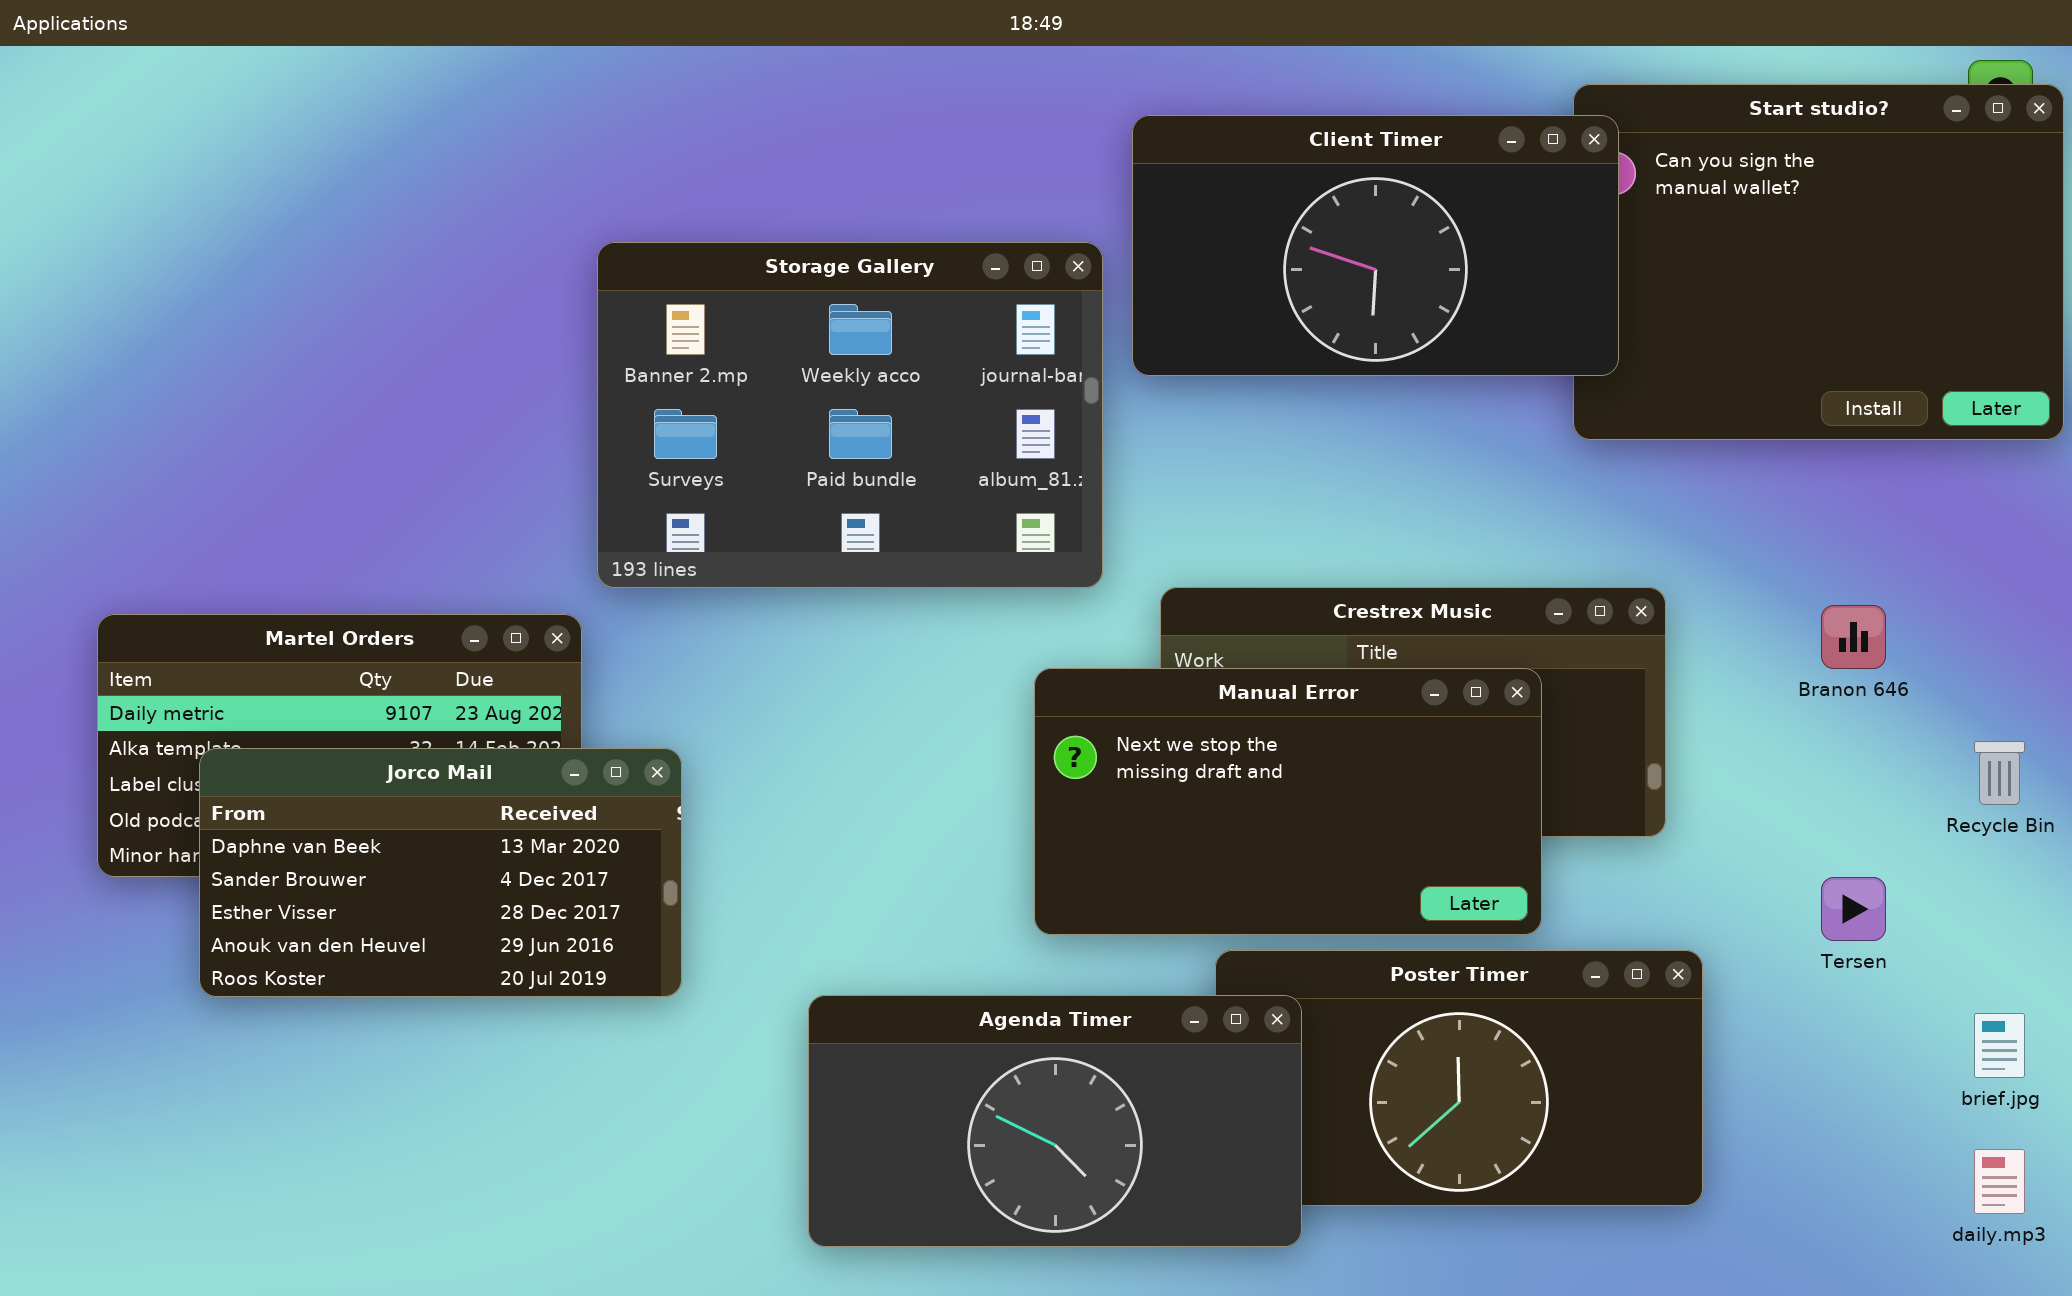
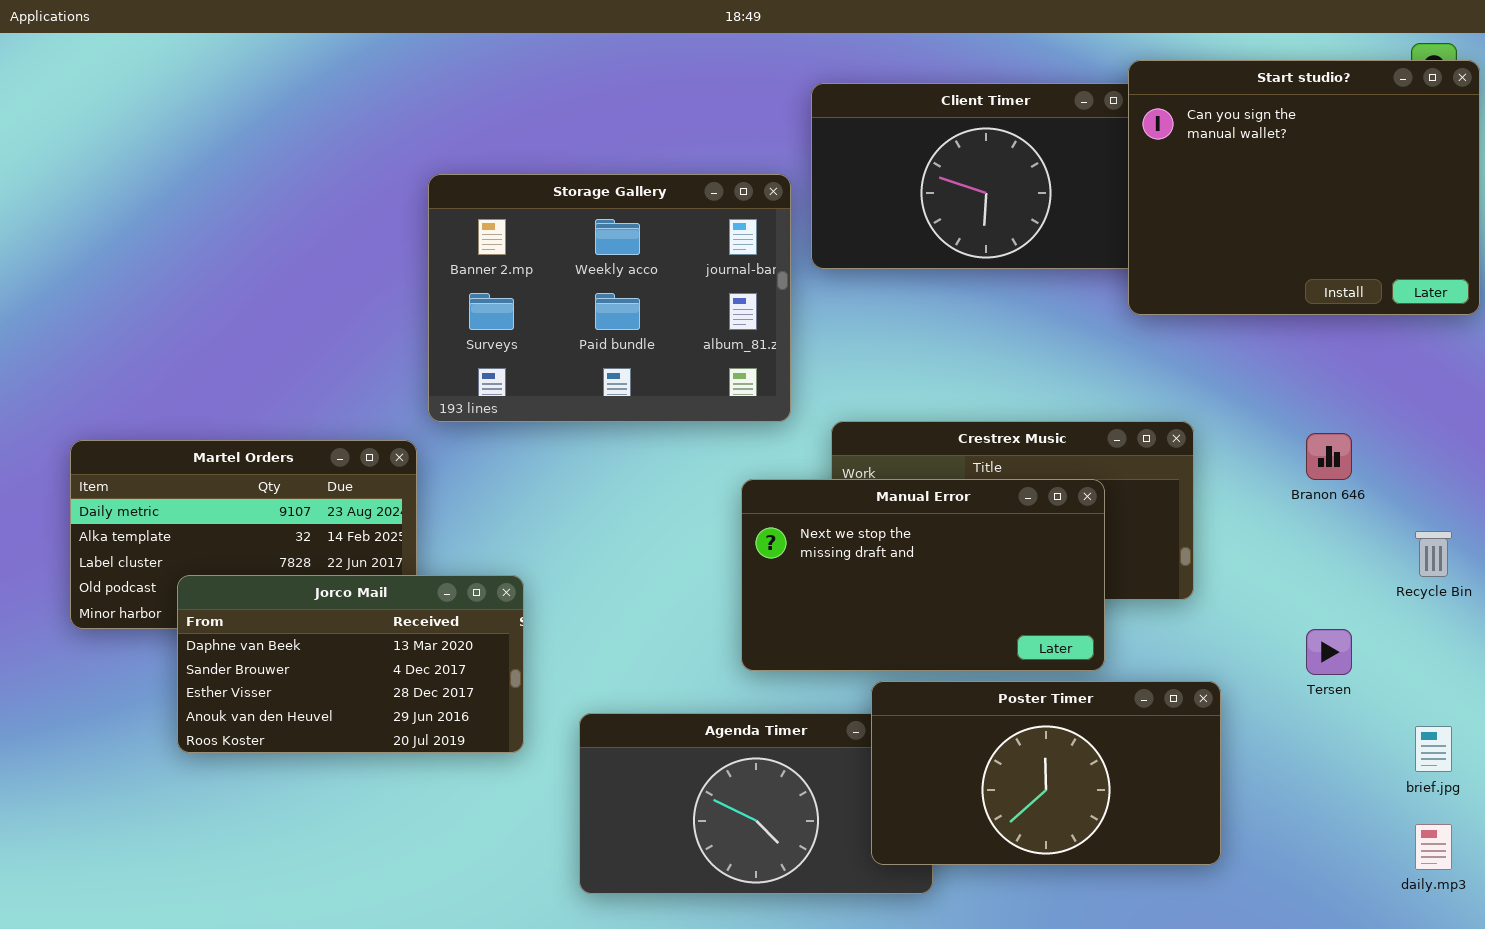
Start studio?: [1573,84,2064,440] -> [1128,60,1480,315], raised
Jorco Mail: [199,748,682,997] -> [177,575,524,753], moved
Poster Timer: [1215,950,1703,1206] -> [871,681,1221,865], raised

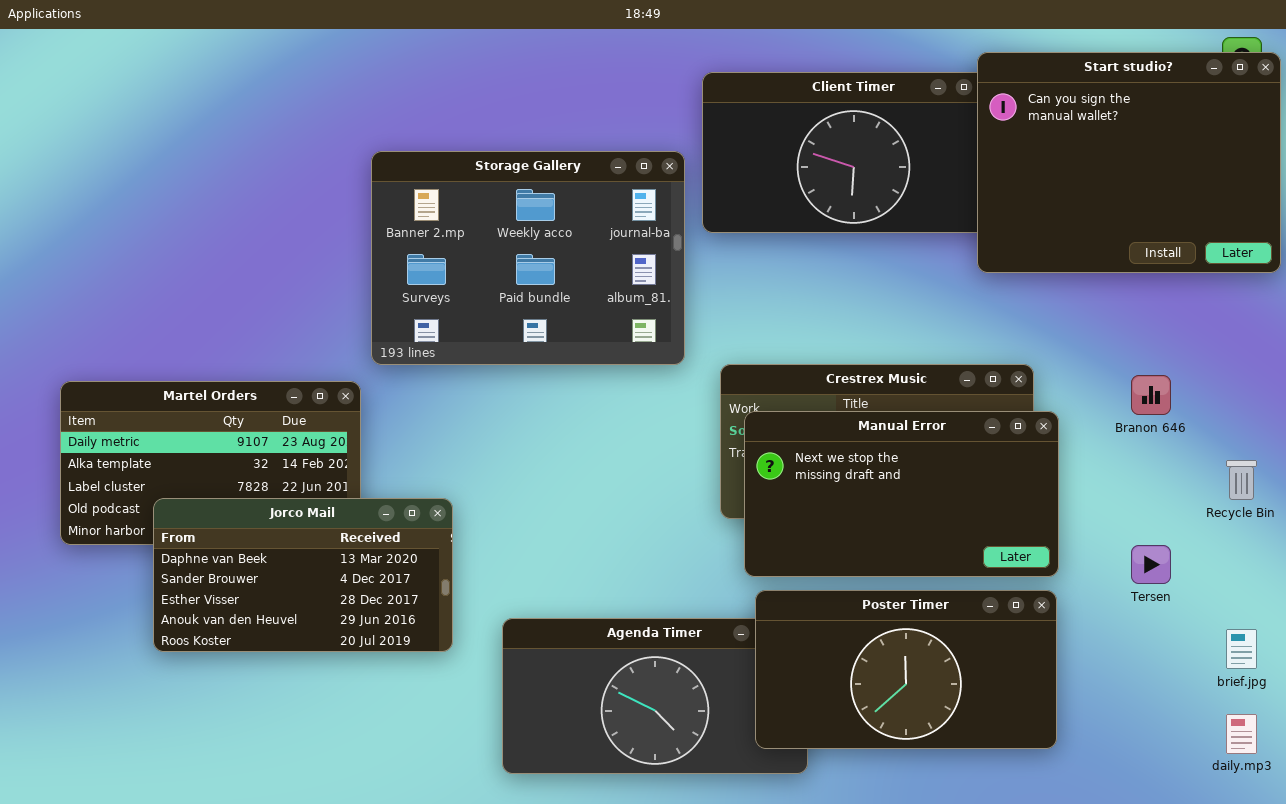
Manual Error: [741,479,1105,671] -> [744,411,1059,577], moved

